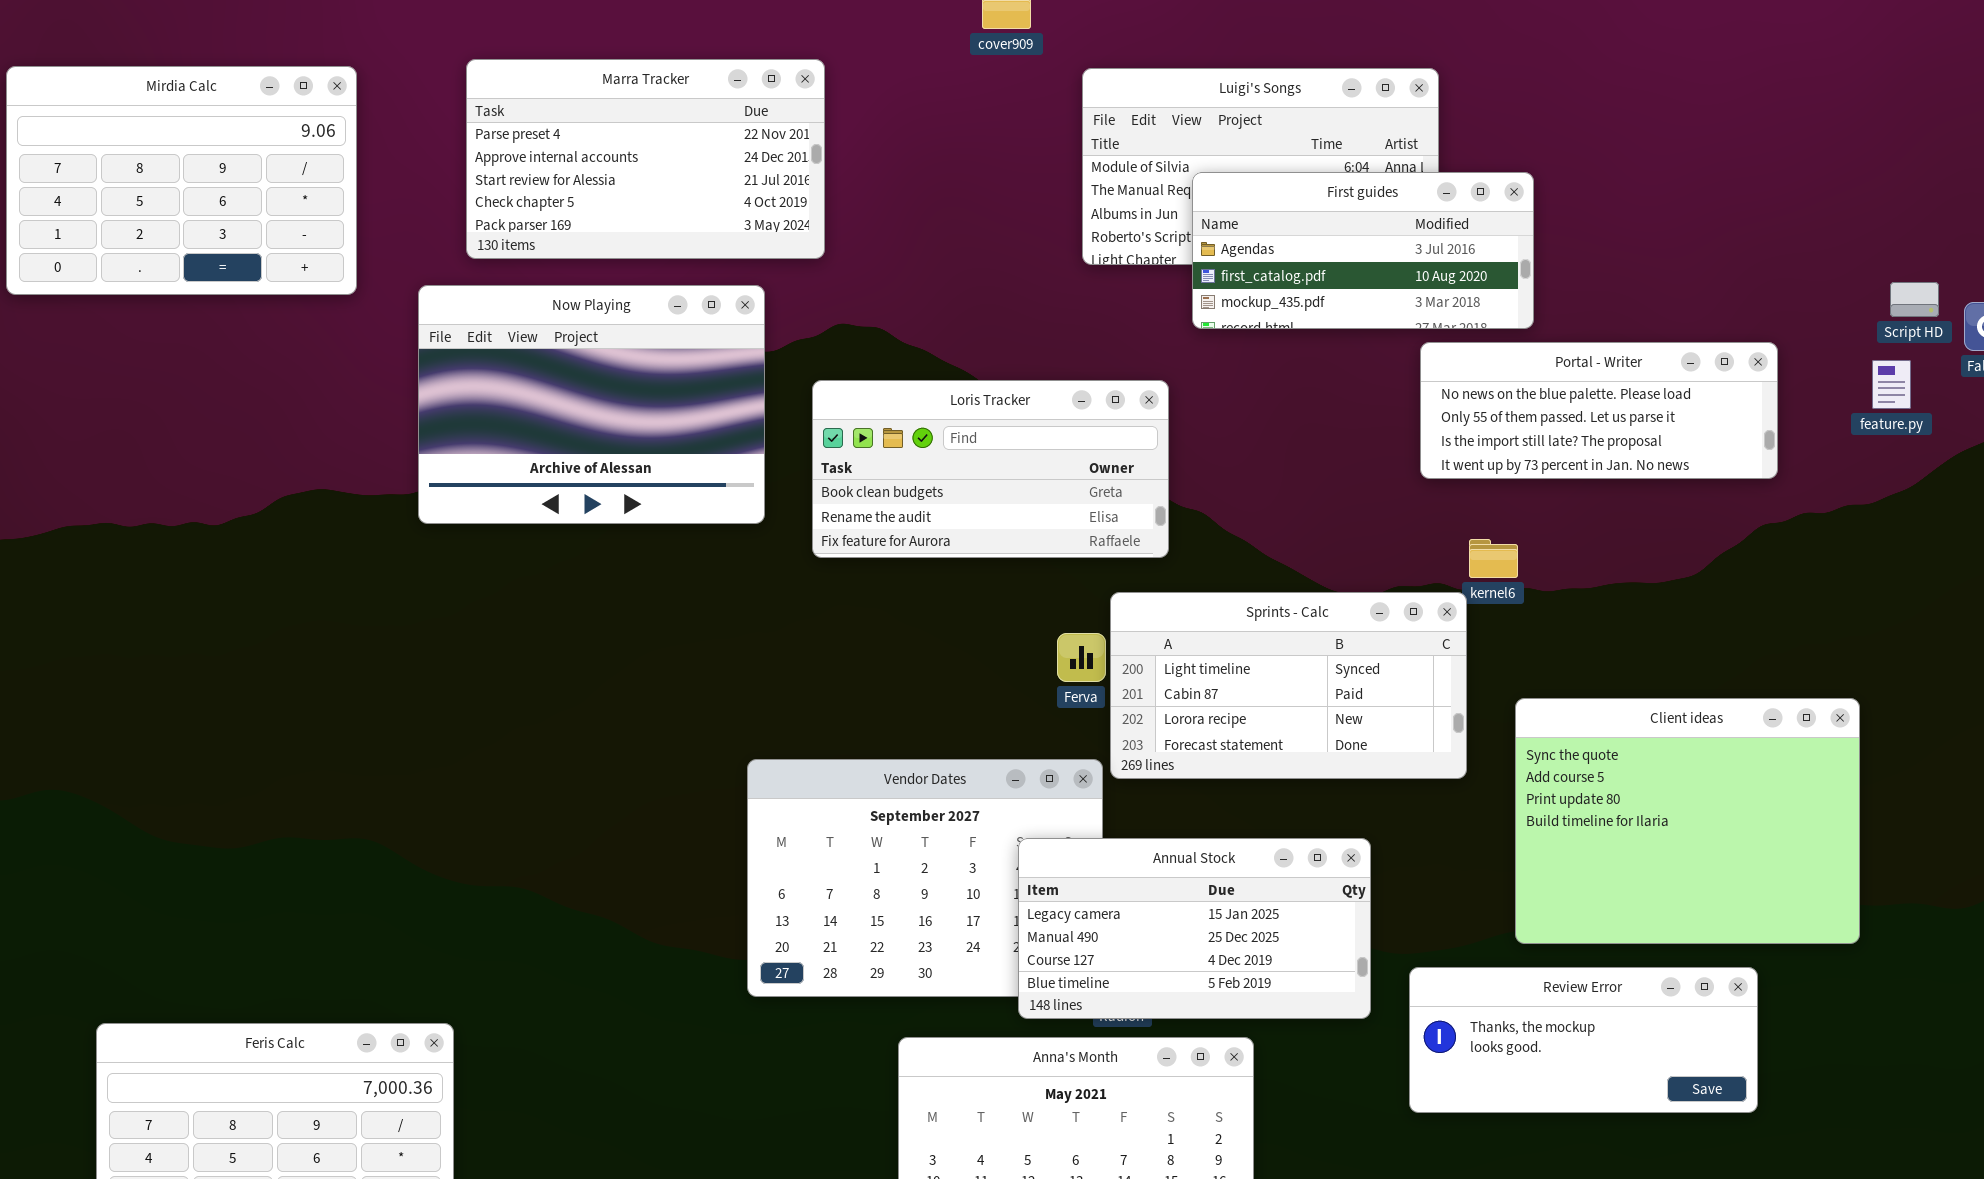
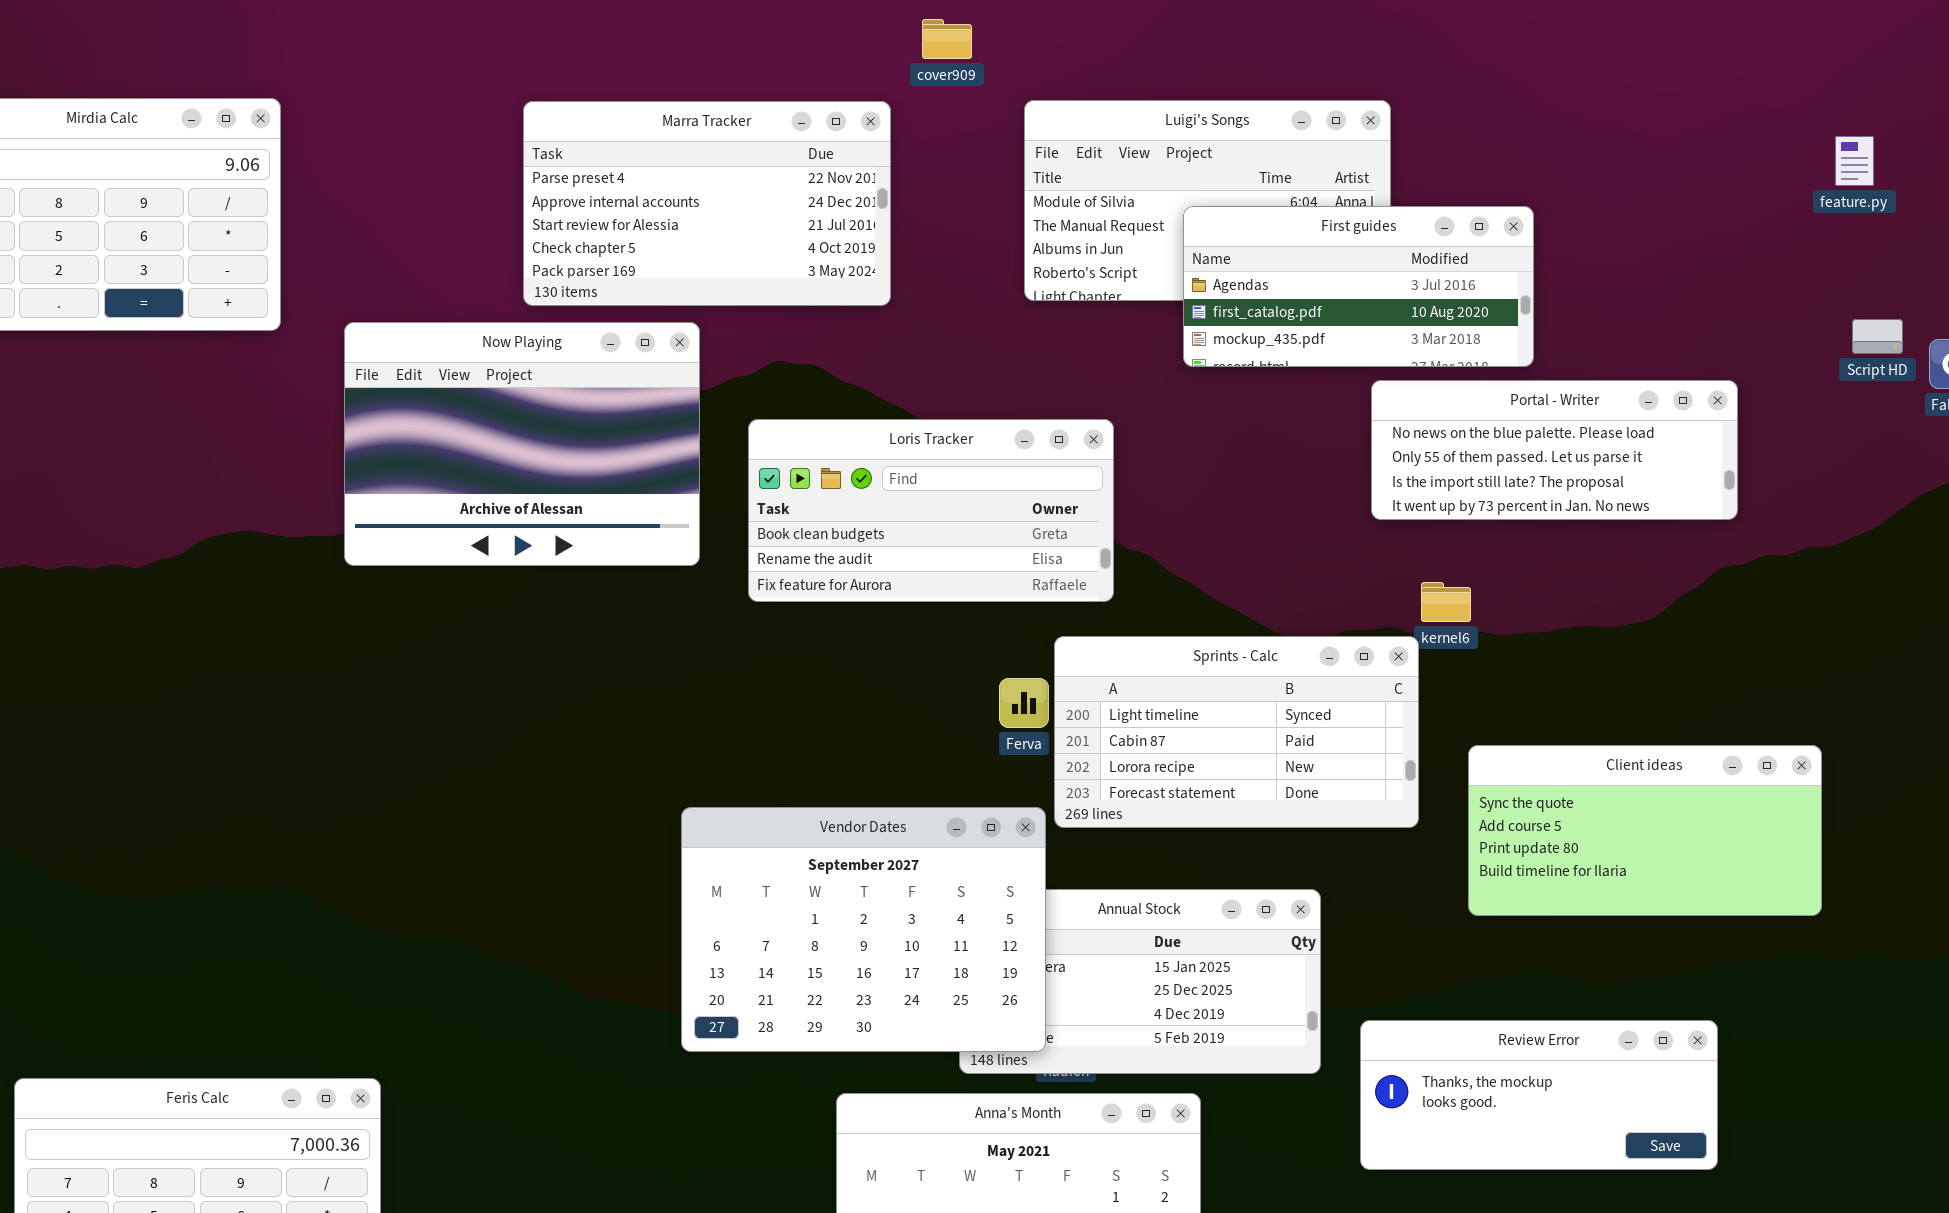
Marra Tracker: [466,59,825,259] -> [523,101,891,306], moved
First guides: [1192,172,1534,329] -> [1183,206,1534,367], moved
feature.py: [1872,360,1911,409] -> [1835,136,1874,186], moved
Client ideas: [1515,698,1860,944] -> [1468,745,1822,916], resized
Vendor Dates: [747,759,1103,997] -> [681,807,1046,1052], raised

